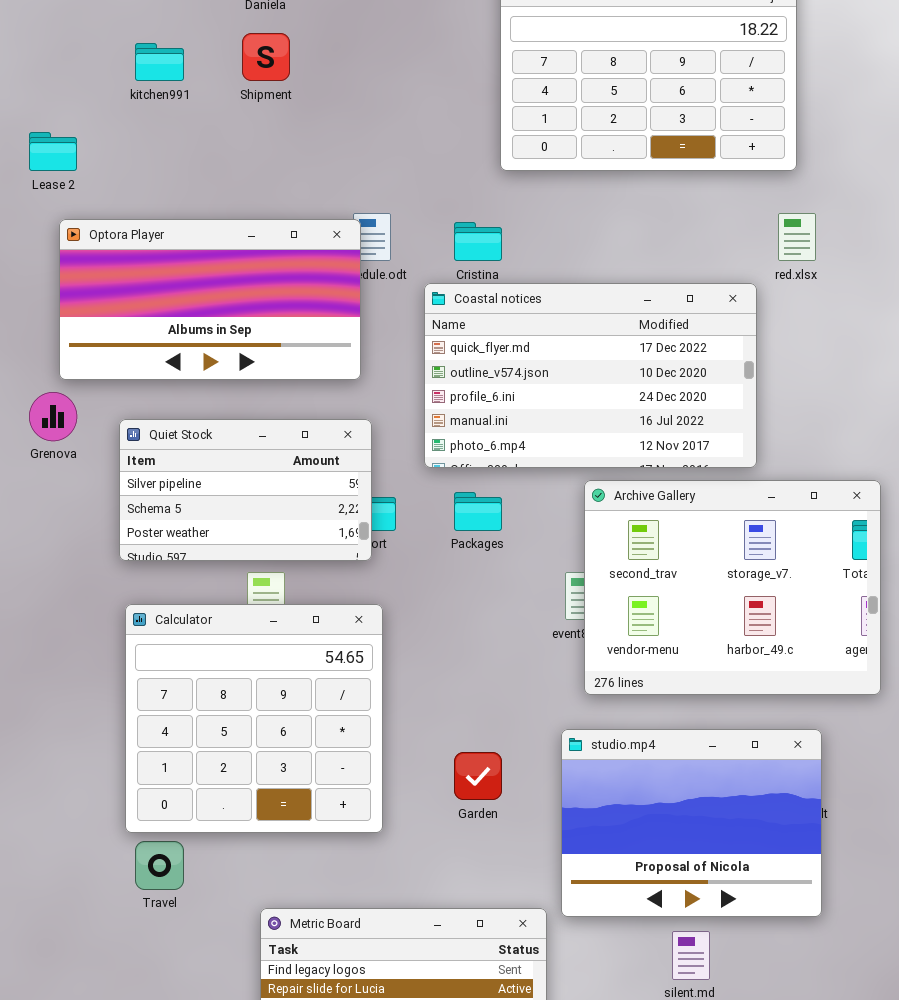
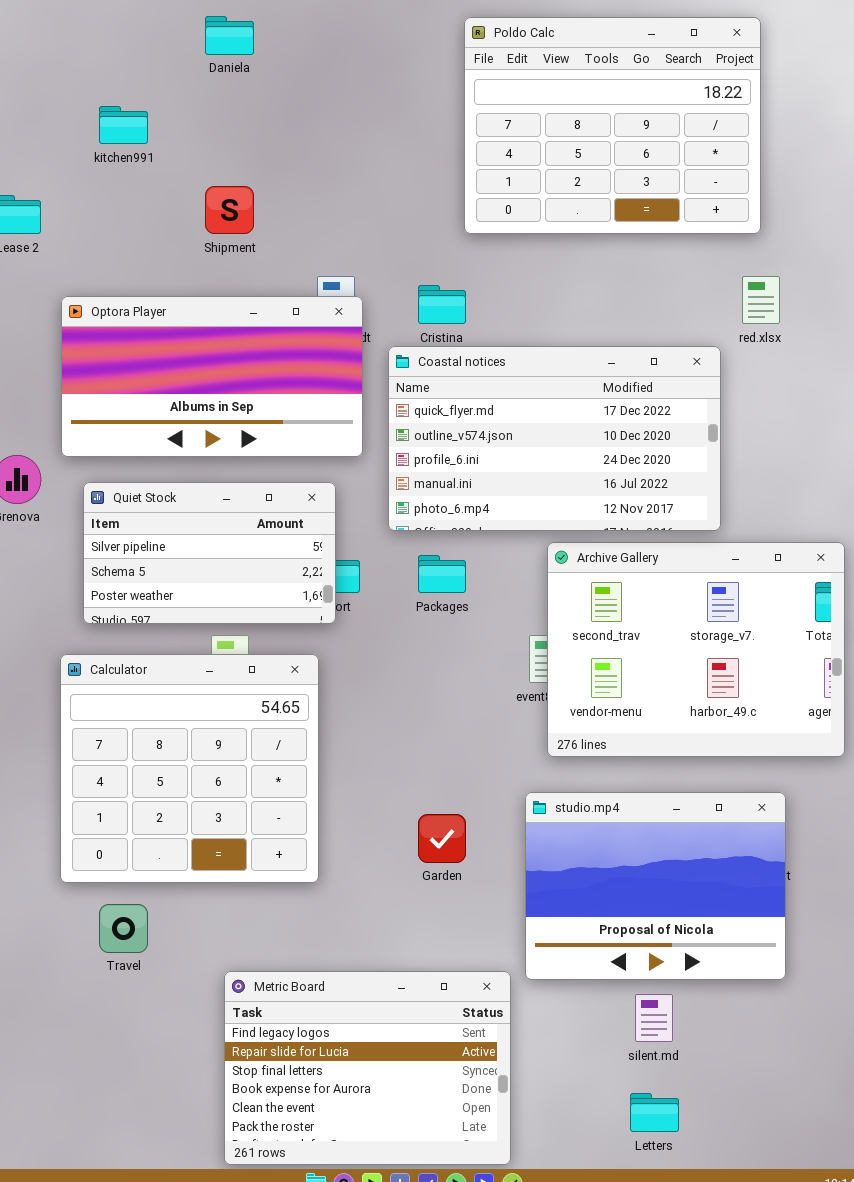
Shipment: [242,33,290,81] -> [205,186,254,234], moved
Optora Player: [59,219,361,380] -> [61,296,363,457], moved
Calculator: [125,604,383,833] -> [60,654,319,883], moved

